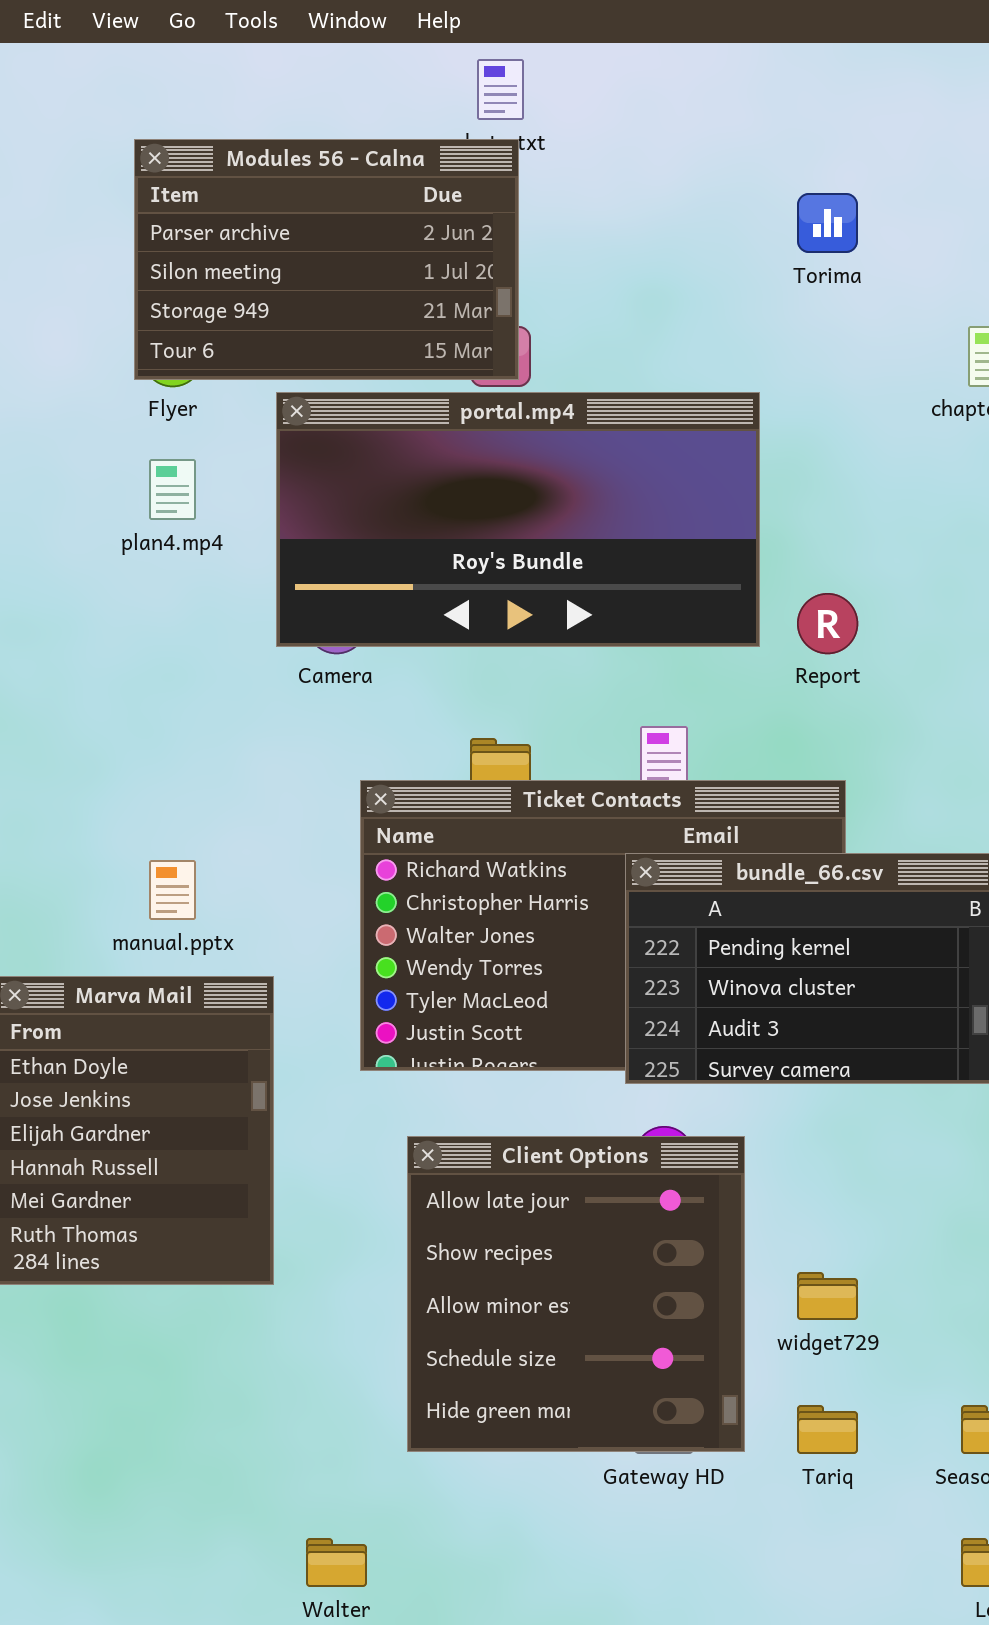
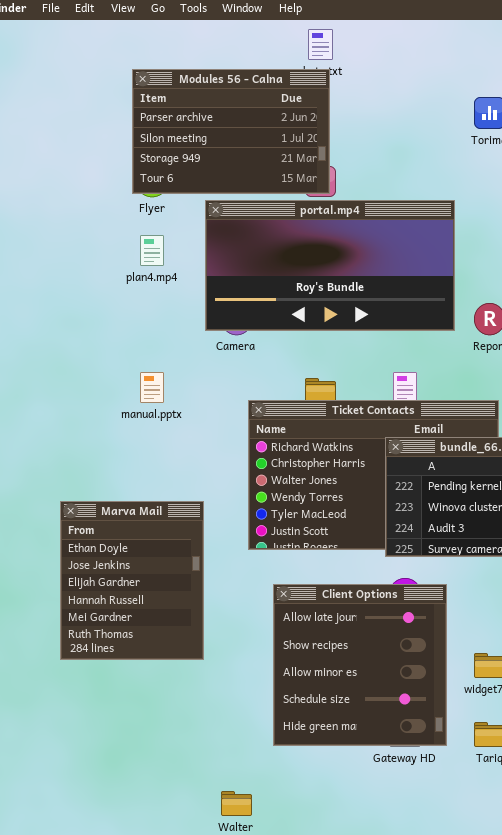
manual.pptx: [149,860,196,920] -> [140,372,164,403], moved

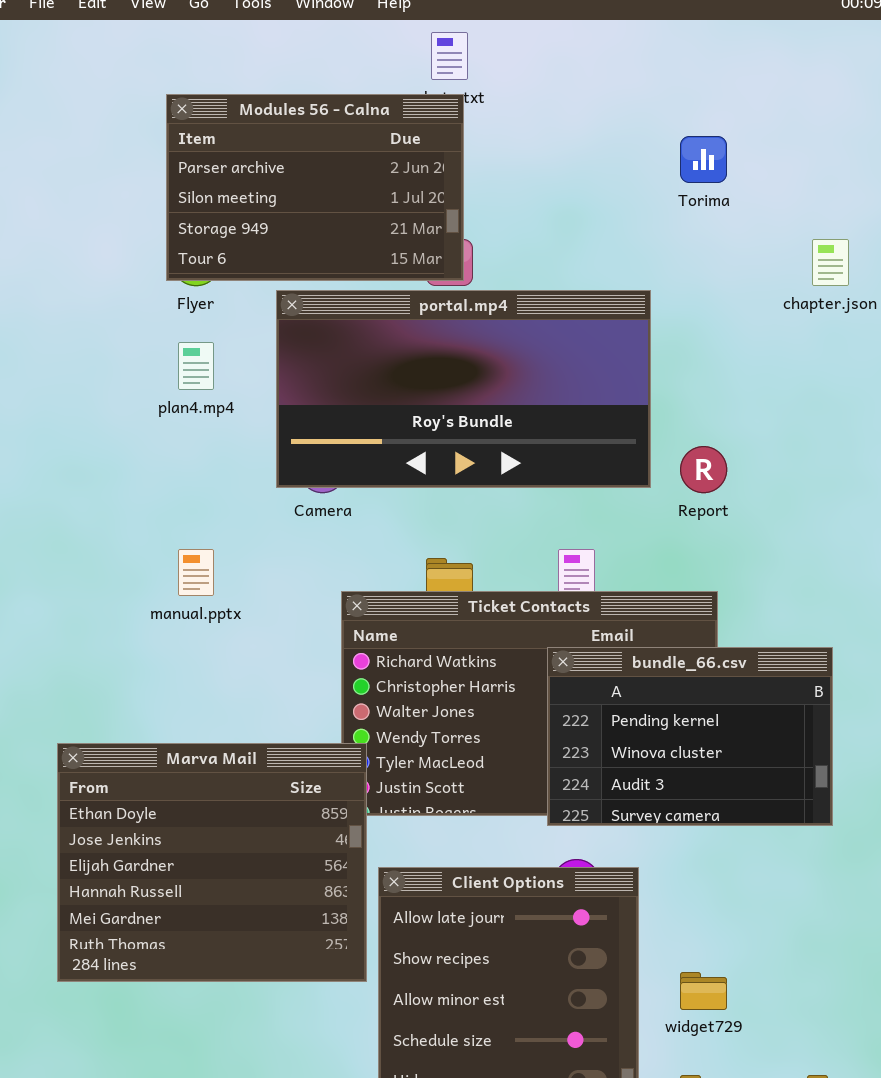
Marva Mail: [60,501,204,660] -> [57,743,367,982], resized

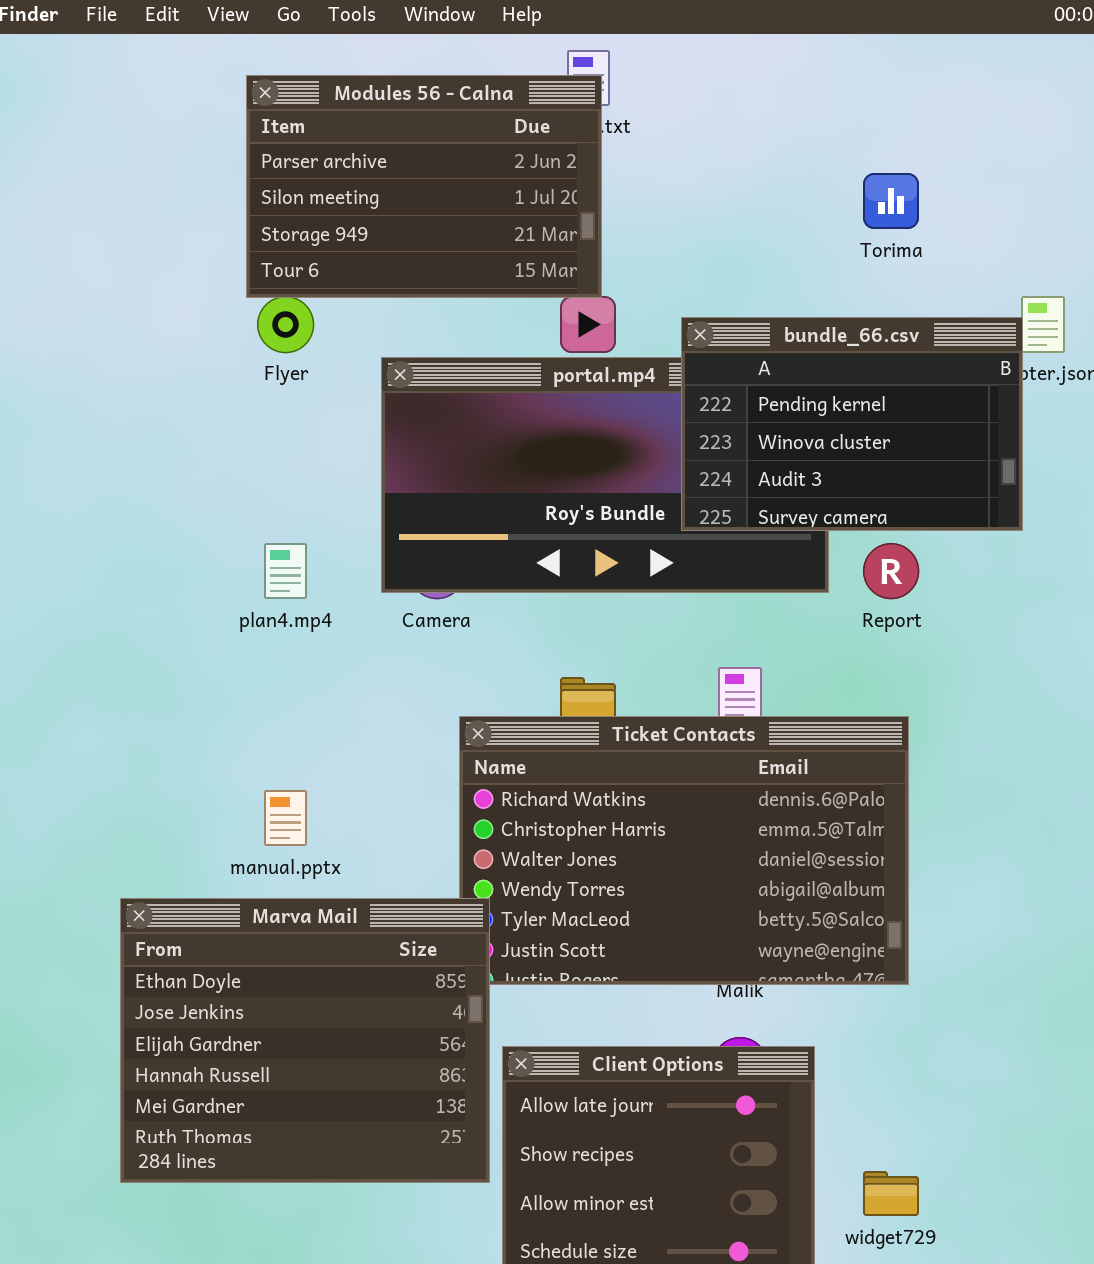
Modules 56 - Calna: [166,94,464,281] -> [246,75,602,298], moved
plan4.mp4: [178,342,214,390] -> [264,543,307,599], moved
manual.pptx: [178,549,214,596] -> [264,790,307,846], moved
bundle_66.csv: [547,647,833,826] -> [681,317,1023,531], moved

